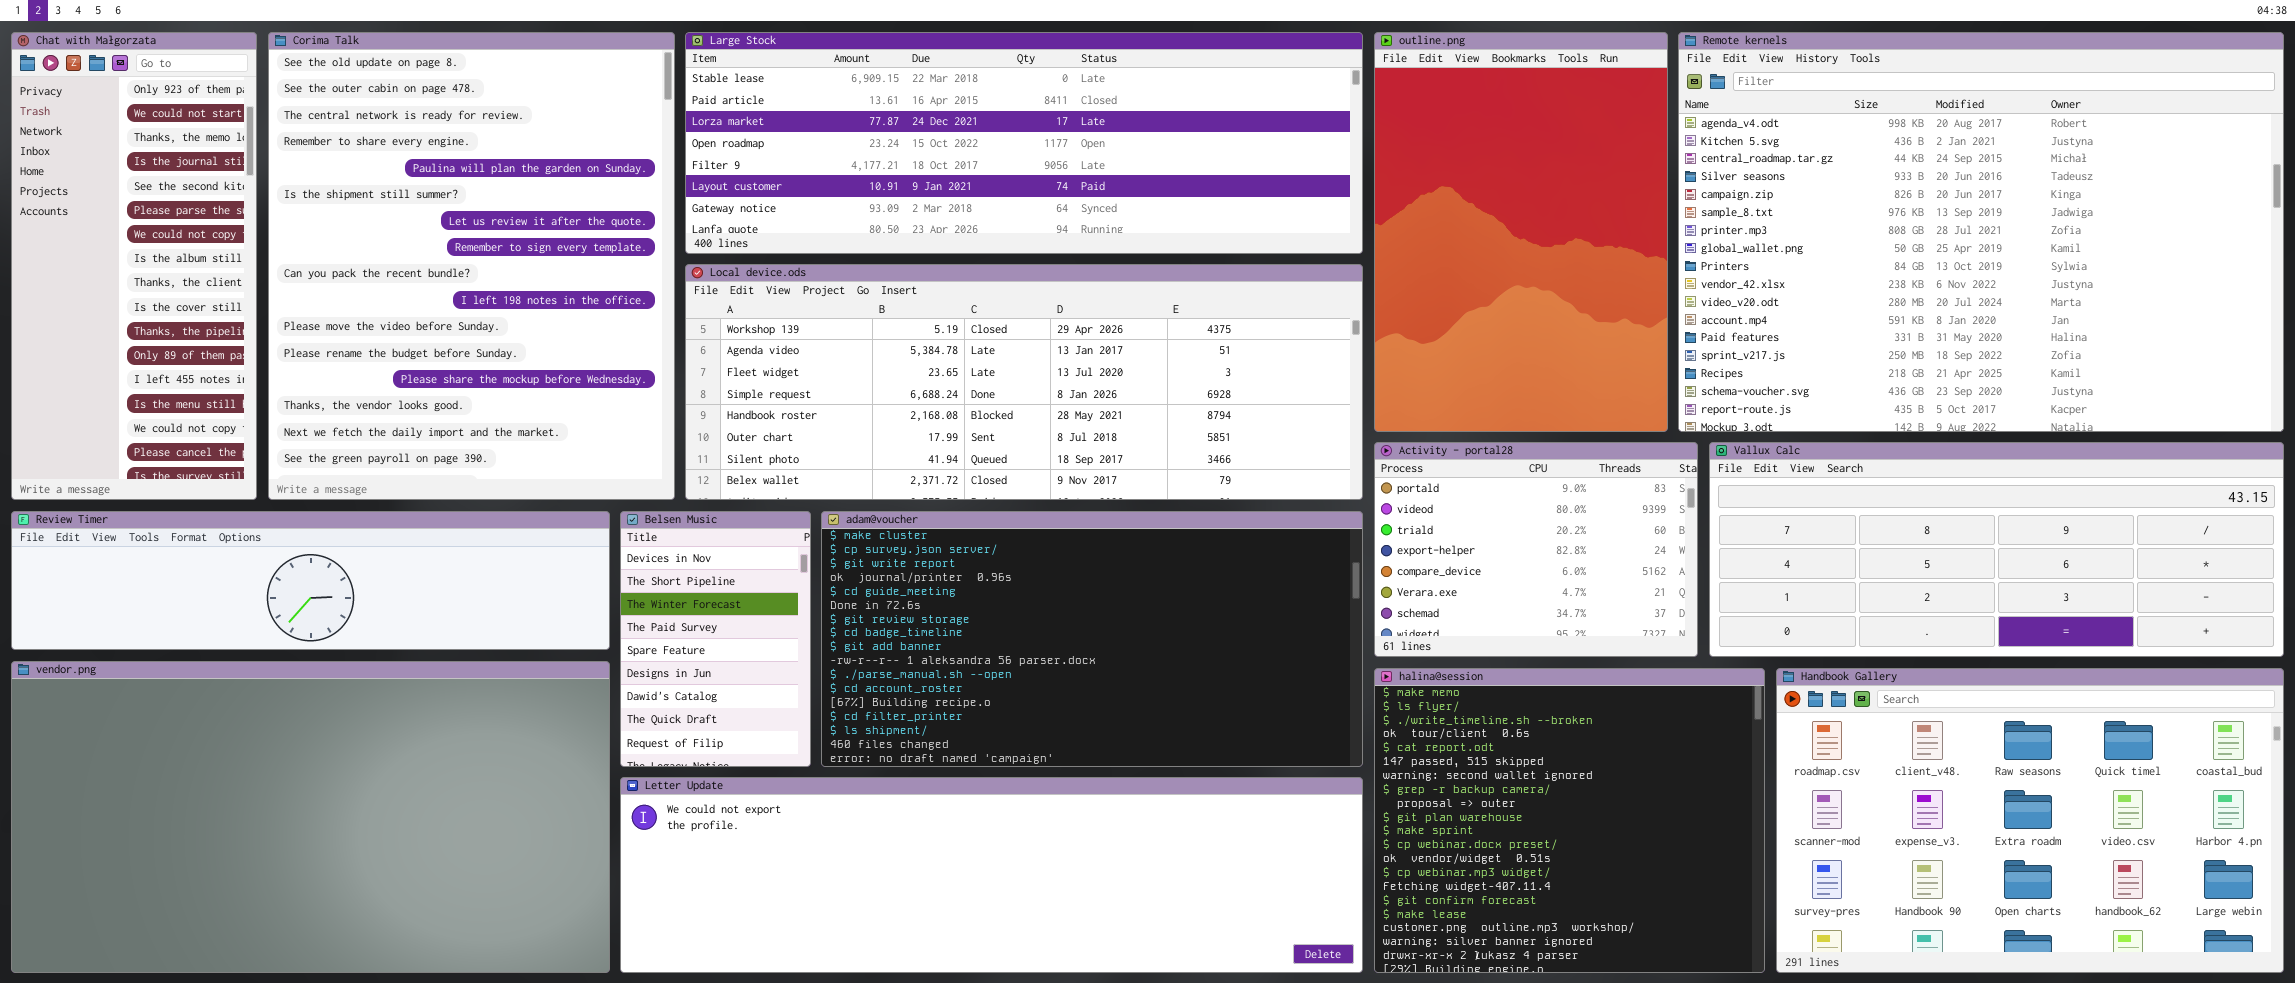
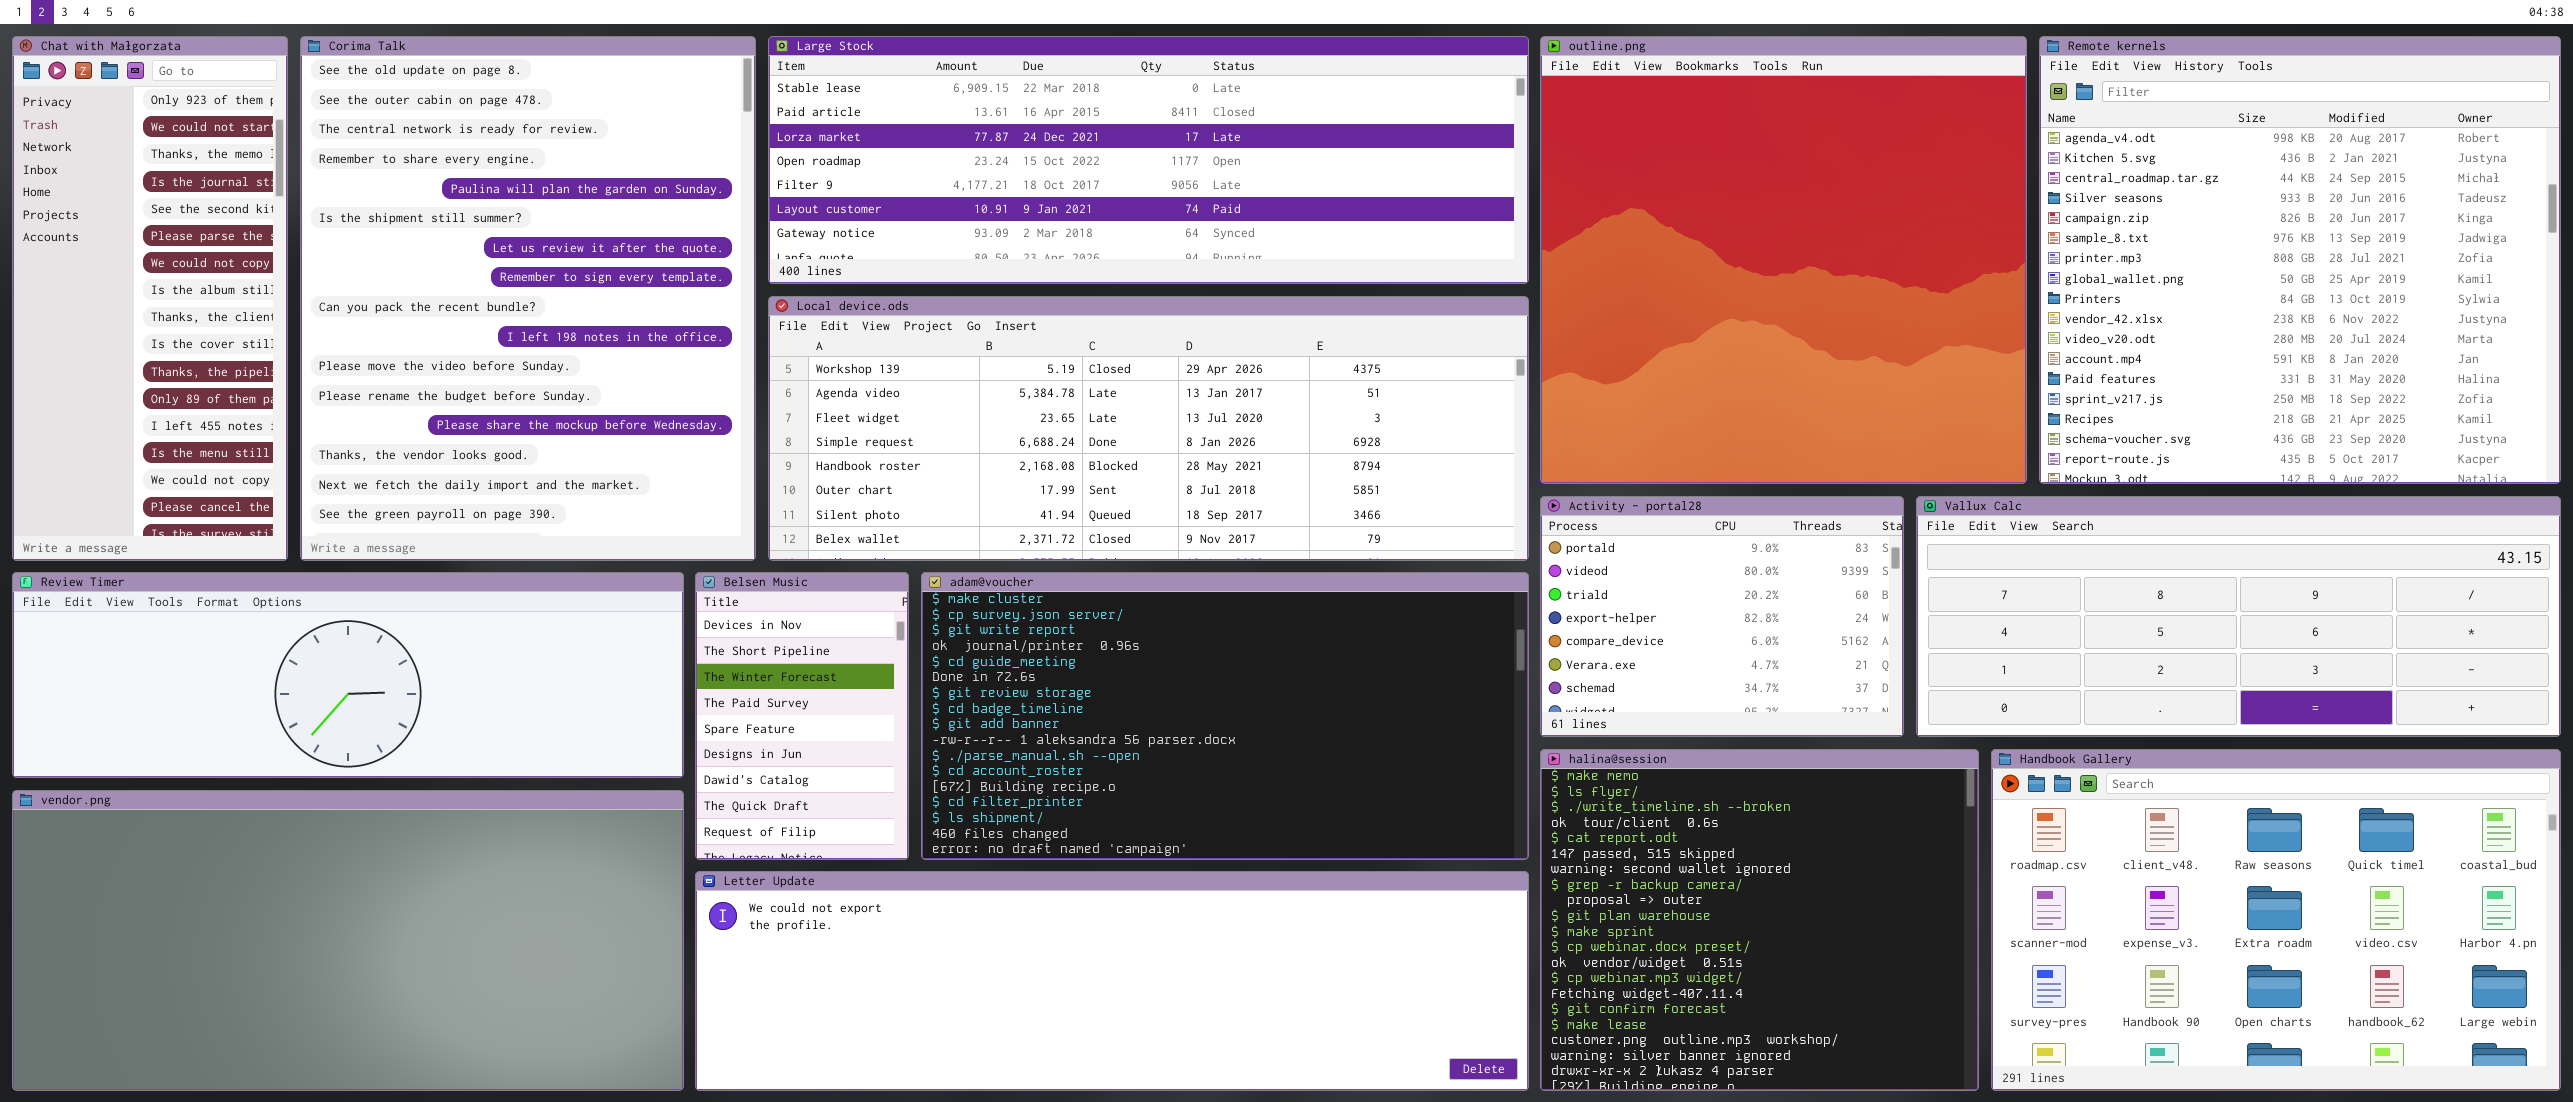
outline.png: [1374,32,1668,432] -> [1540,36,2027,484], resized
Remote kernels: [1678,32,2284,432] -> [2039,36,2561,484], resized
Review Timer: [11,511,610,650] -> [12,572,684,778], resized
vendor.png: [11,661,610,973] -> [12,790,684,1091], resized

